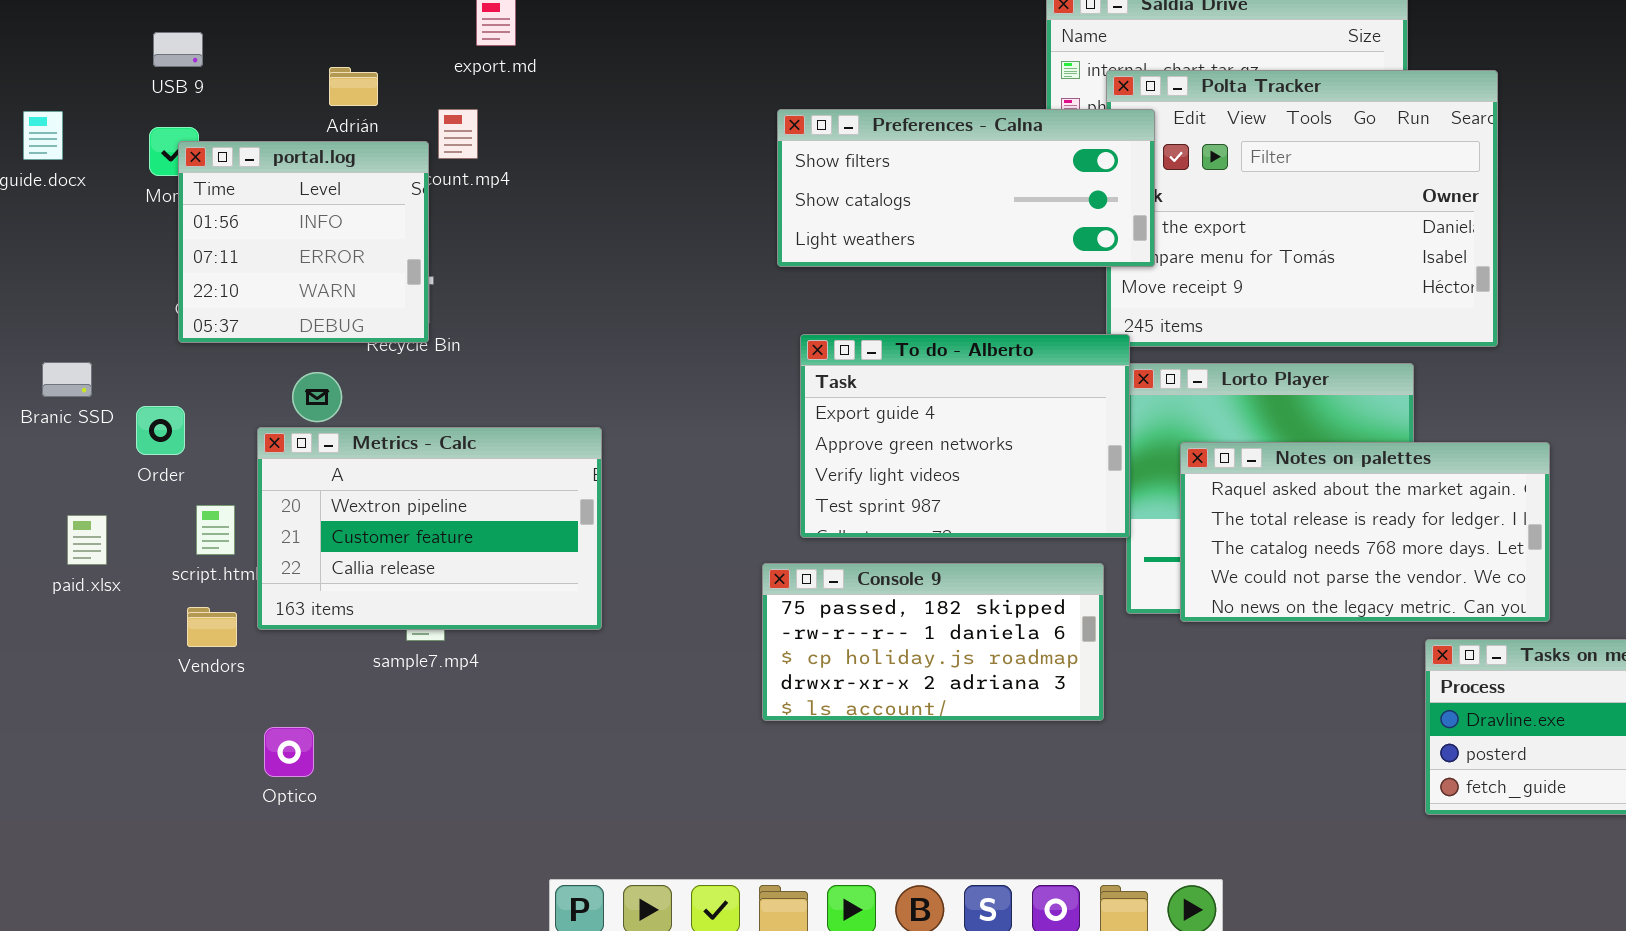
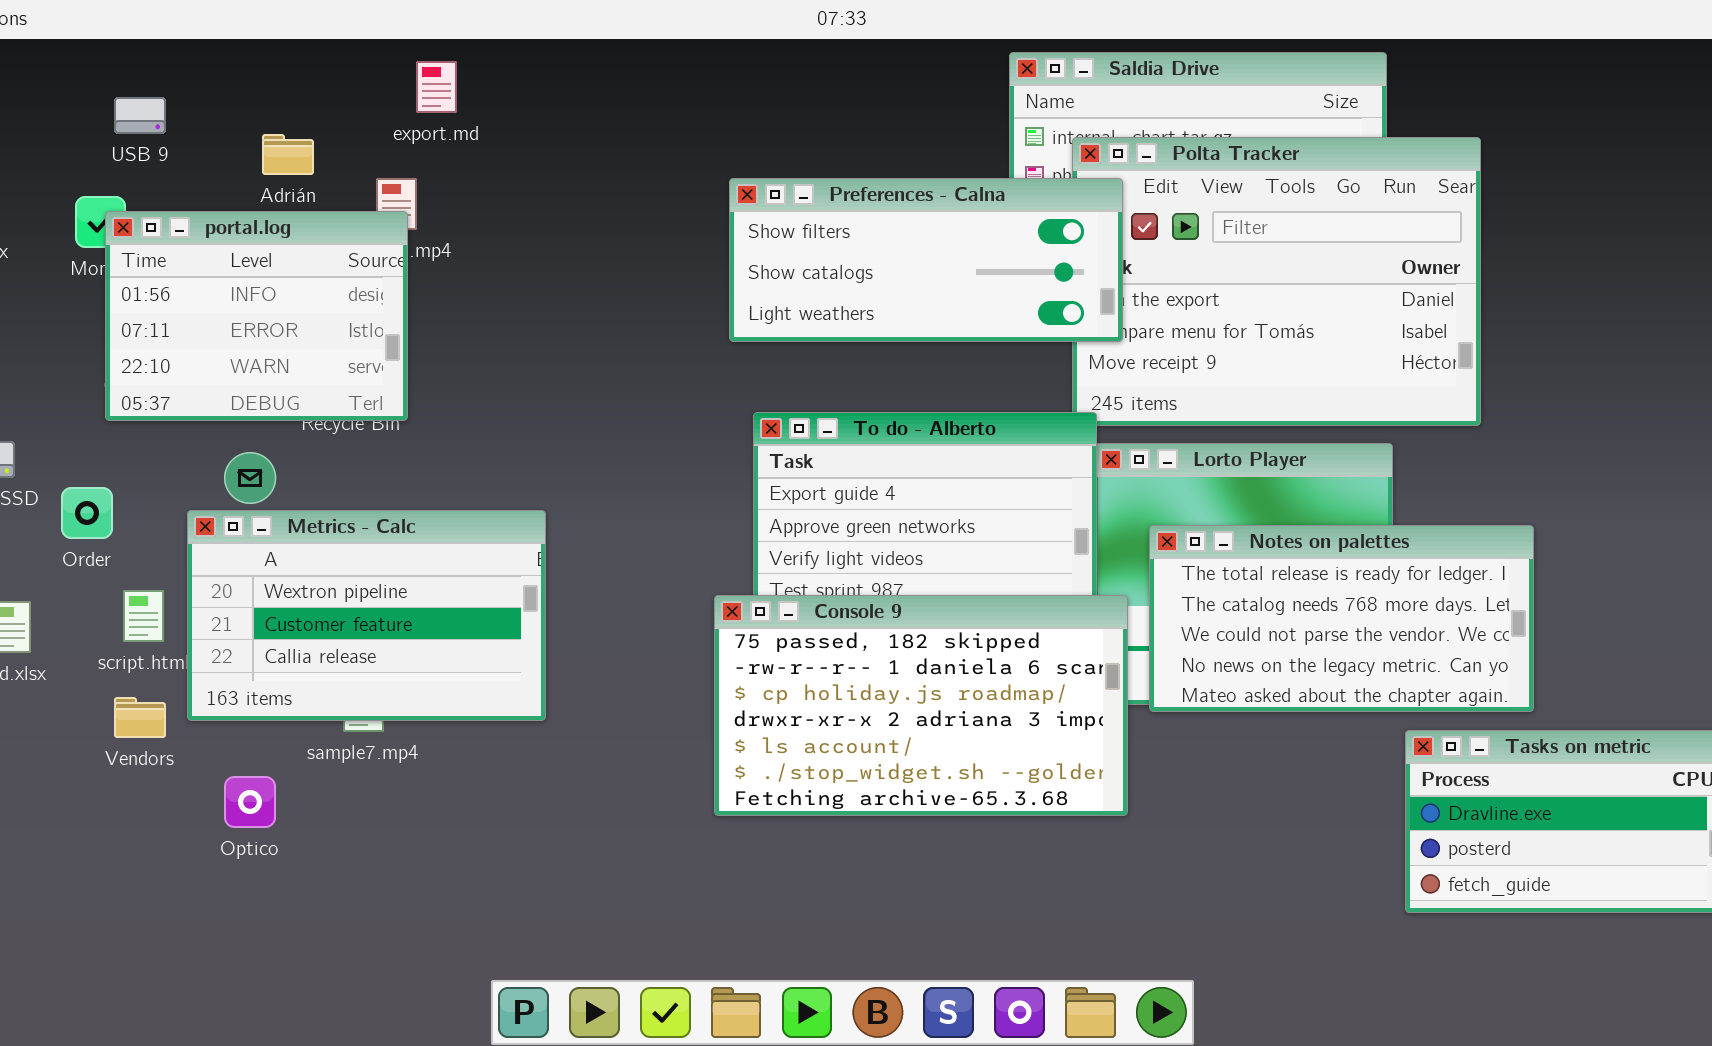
USB 9: [153,32,203,67] -> [114,97,166,134], moved
portal.log: [178,141,429,343] -> [105,211,408,421], resized
Notes on palettes: [1180,442,1550,622] -> [1149,525,1534,712], scrolled down 1 row
Console 9: [762,563,1104,721] -> [714,595,1128,816], resized
Optico: [264,727,314,777] -> [224,776,276,828], moved

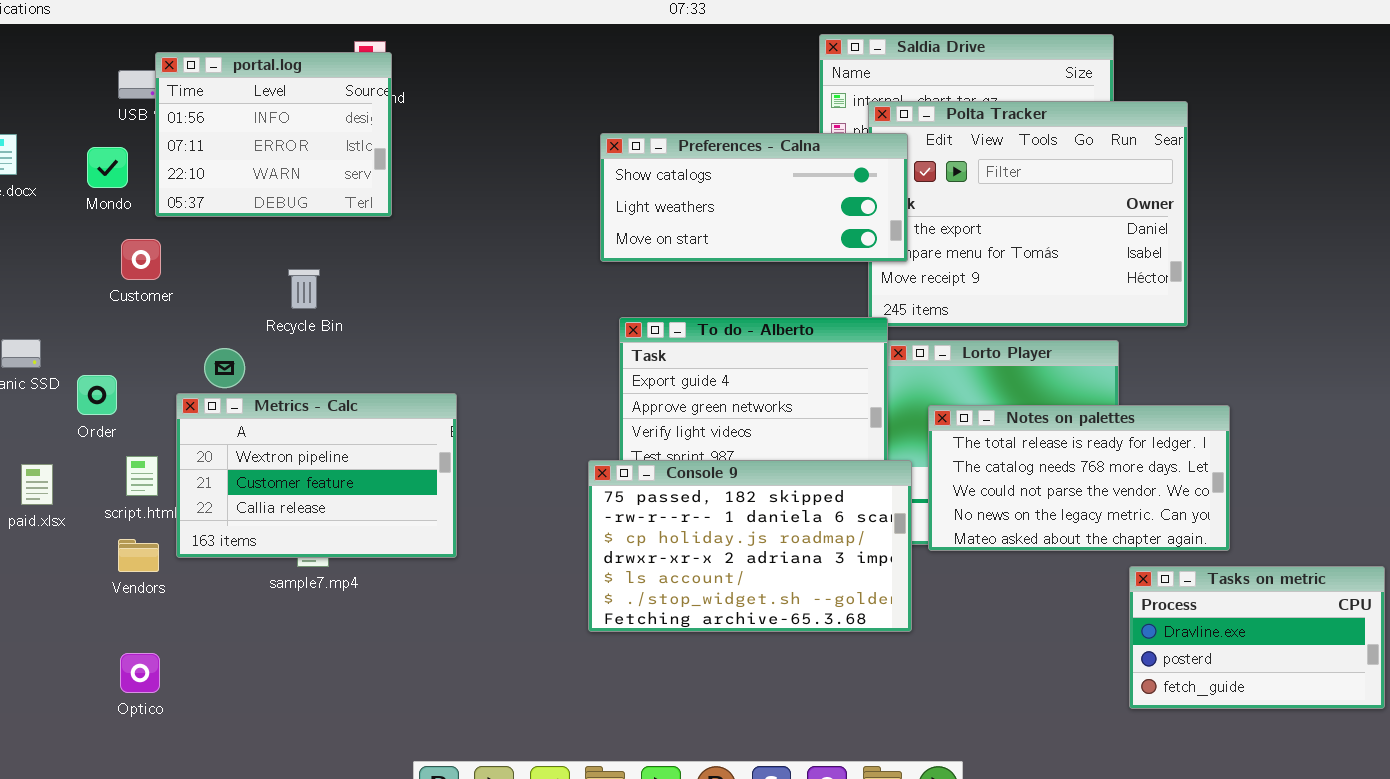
Preferences - Calna: [729,178,1123,342] -> [600,133,908,262], scrolled down 1 row
portal.log: [105,211,408,421] -> [155,52,392,217], moved
Optico: [224,776,276,828] -> [120,653,160,693], moved

